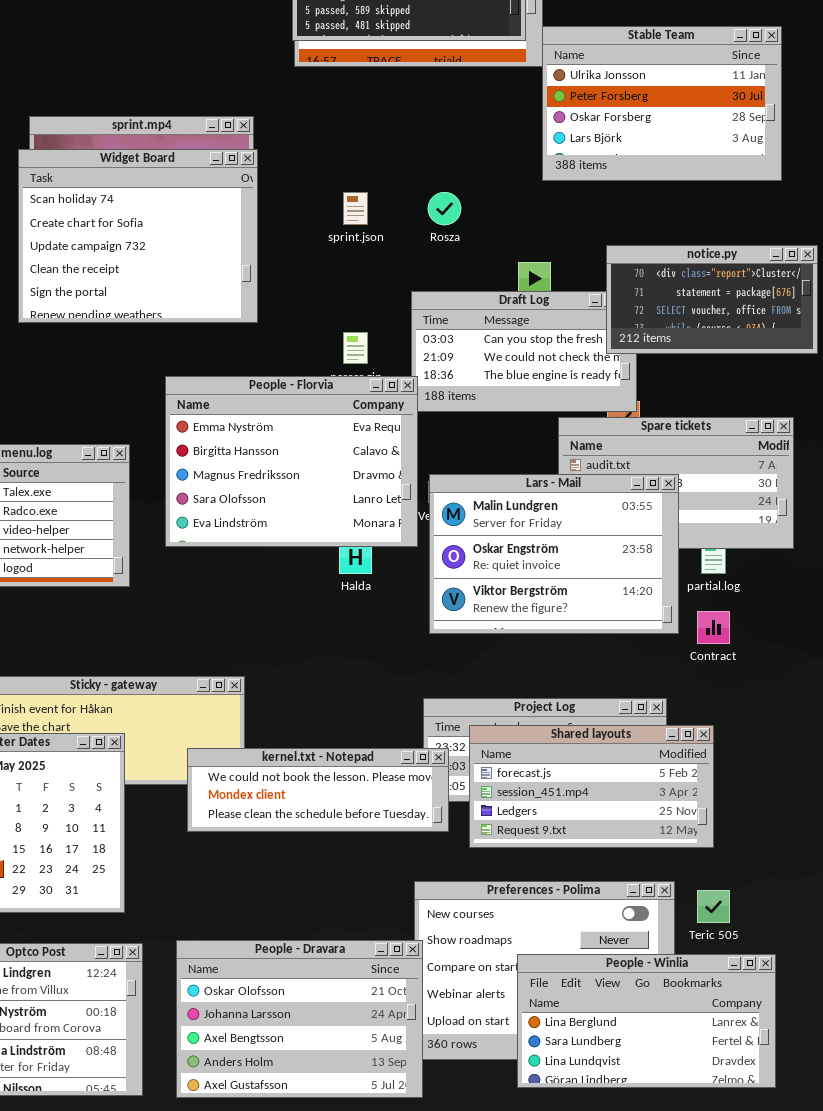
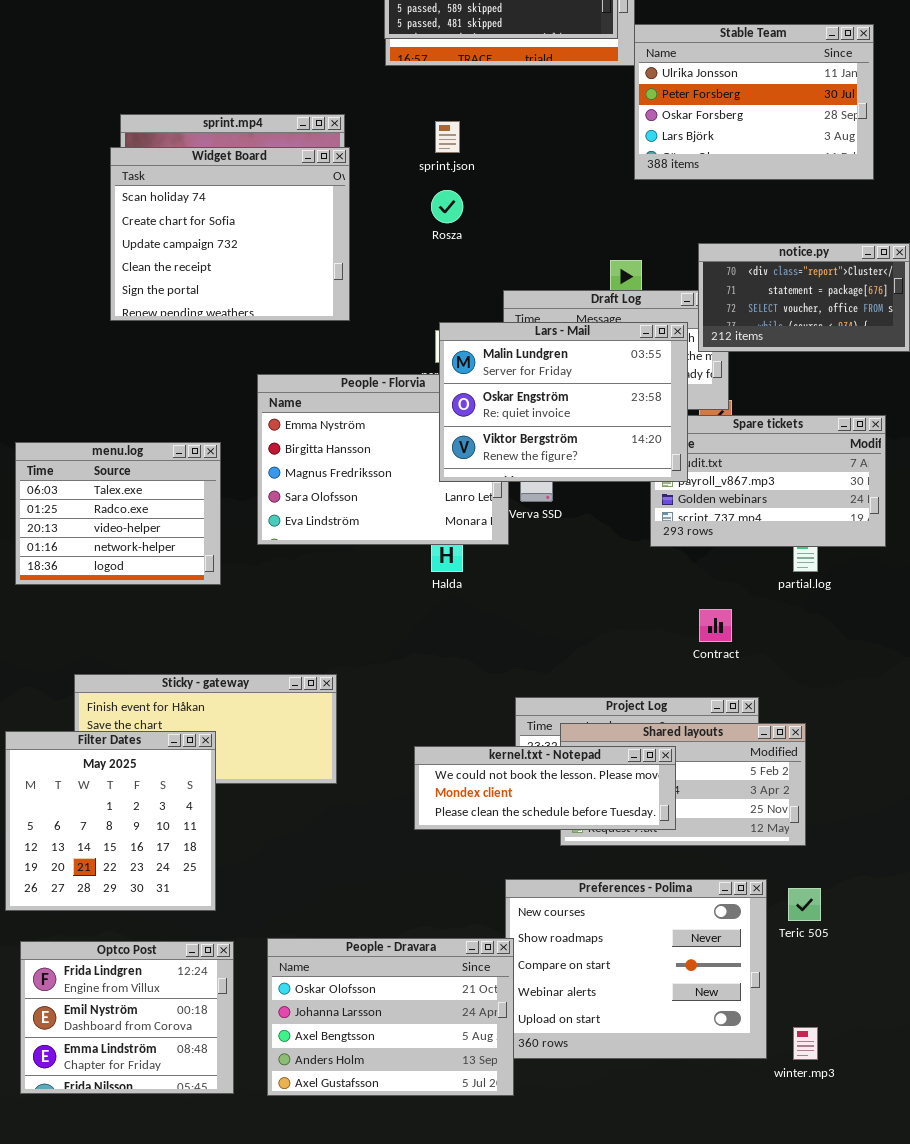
sprint.json: [343,192,368,225] -> [435,121,460,153], moved
Rosza: [428,192,461,225] -> [431,190,463,223], moved
Lars - Mail: [429,474,679,634] -> [439,322,688,482], moved
Contract: [697,611,730,644] -> [699,609,732,642], moved
kernel.txt - Notepad: [187,748,449,832] -> [414,746,676,830], moved
People - Winlia: [517,954,776,1088] -> none, closed

